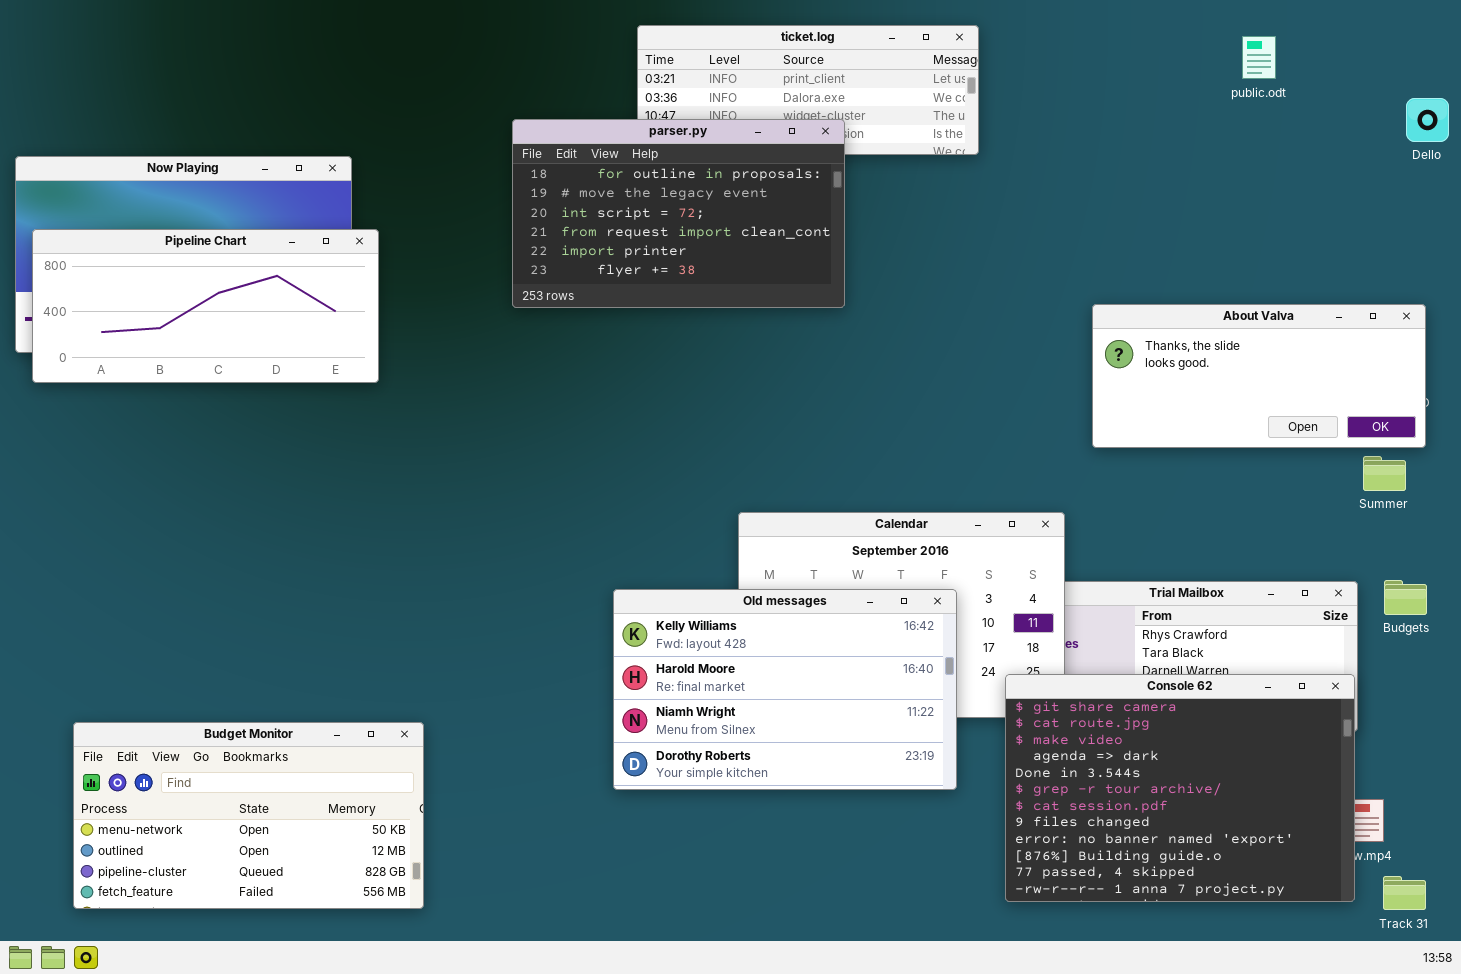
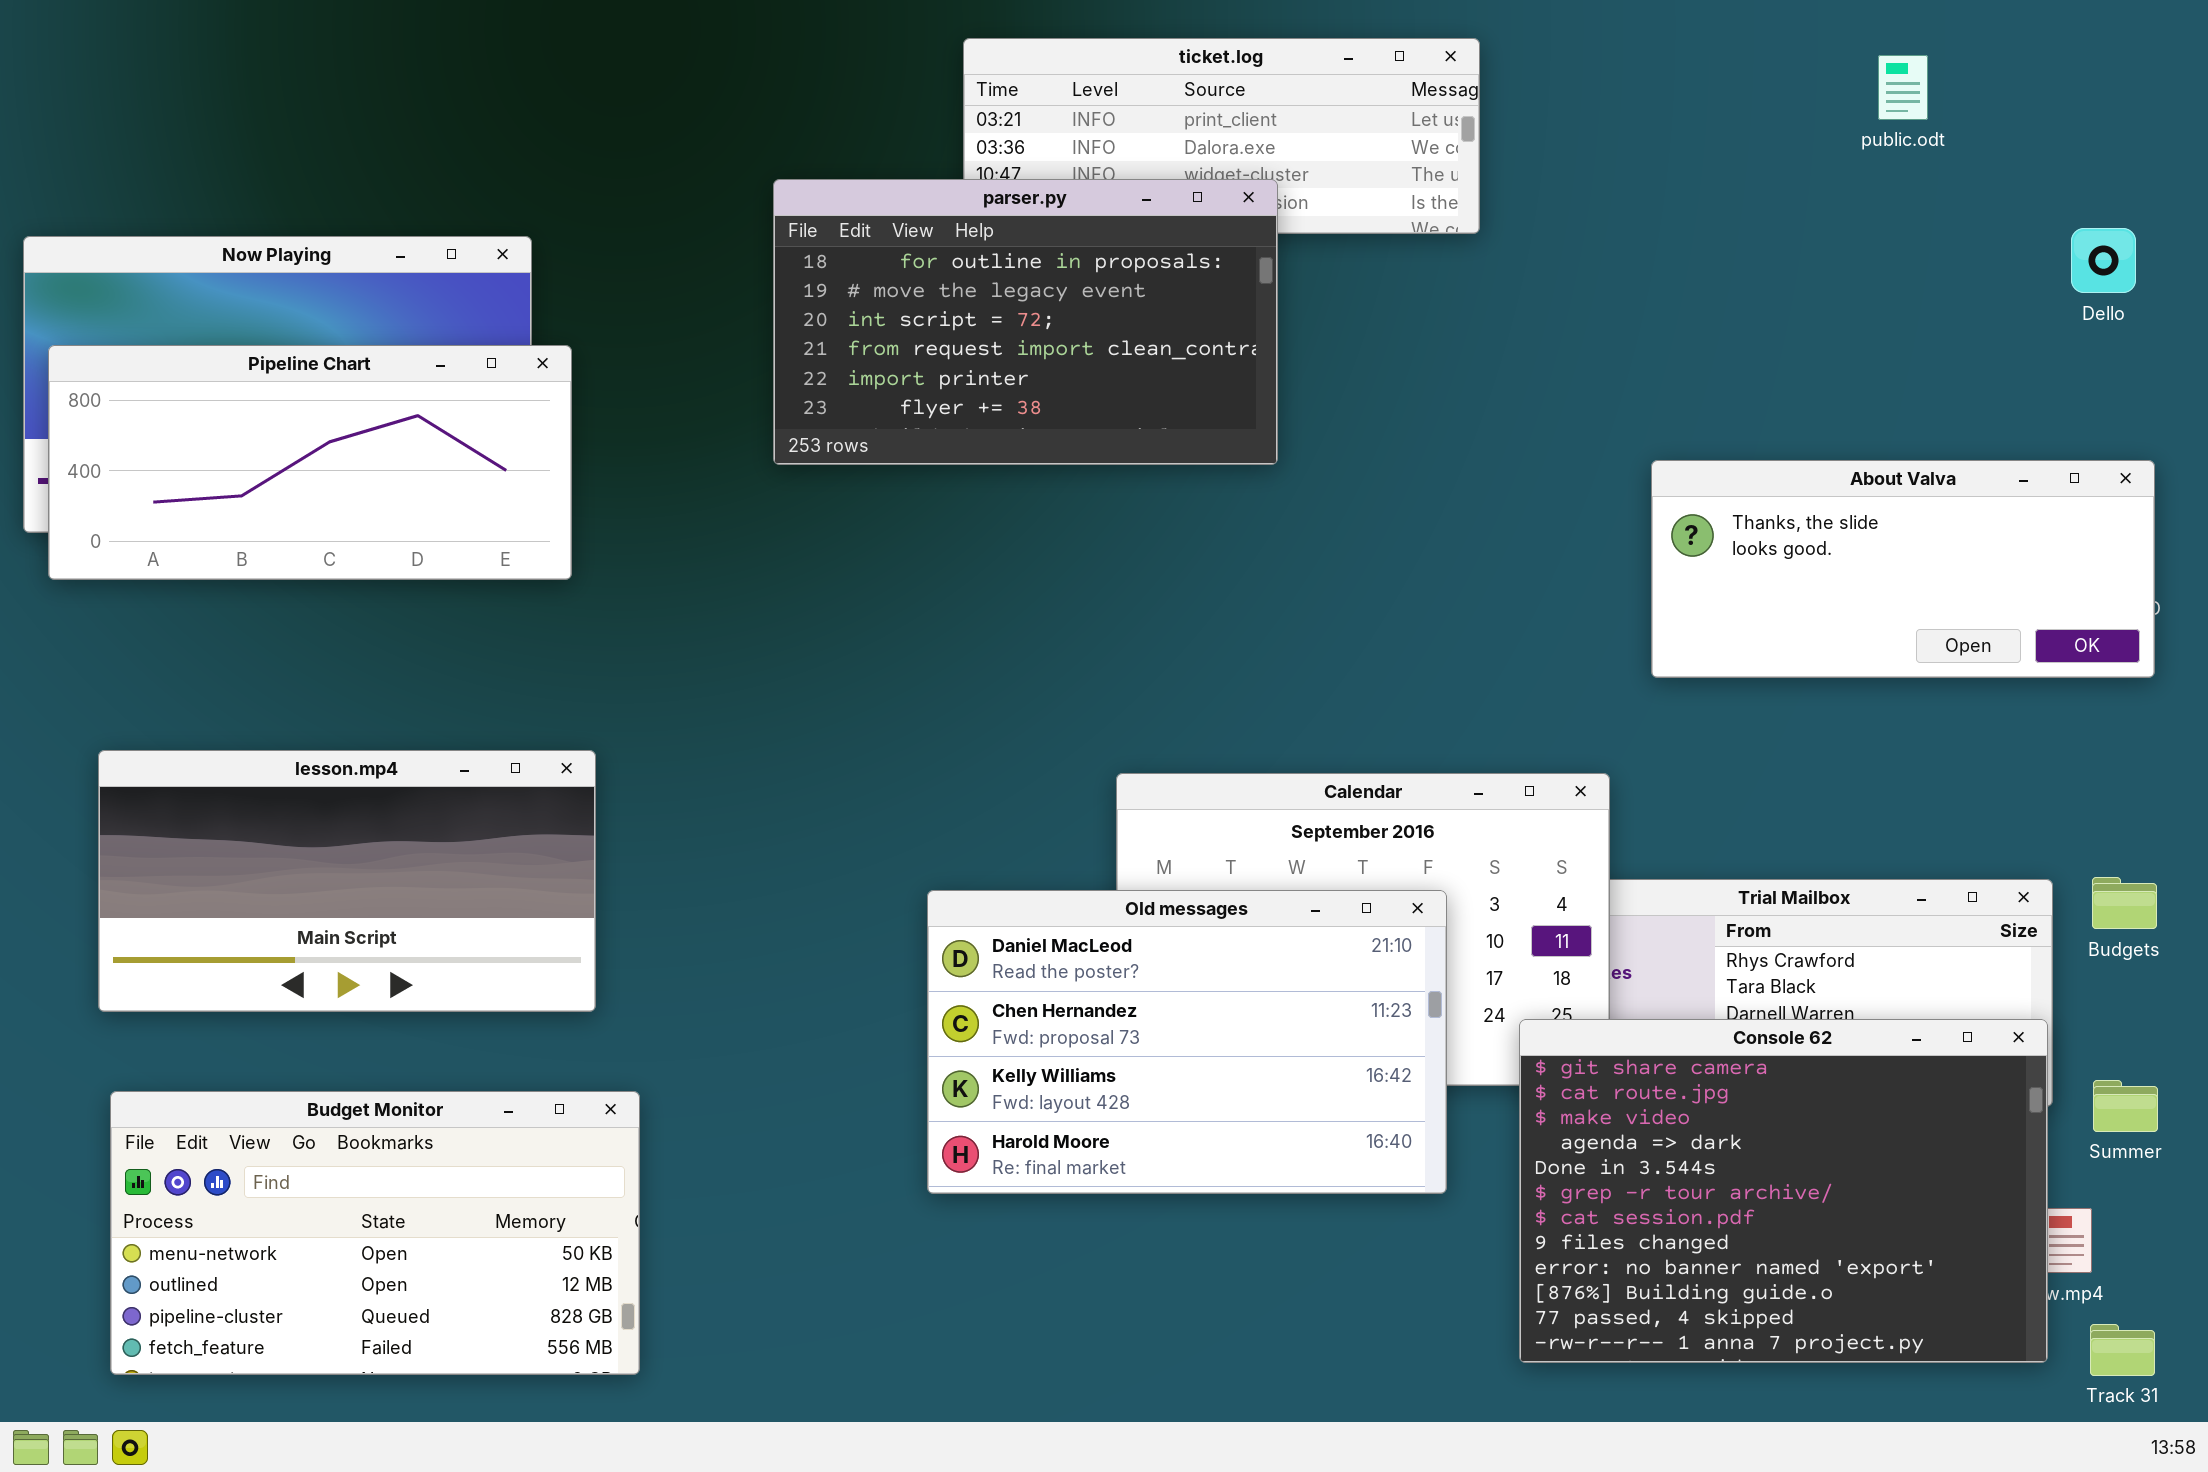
Dello: [1406,98,1449,142] -> [2071,228,2136,293], moved
Summer: [1363,456,1406,491] -> [2093,1080,2158,1132], moved
lesson.mp4: none -> [98,750,596,1012], opened
Old messages: [613,589,957,790] -> [927,890,1447,1194], scrolled up 2 rows

